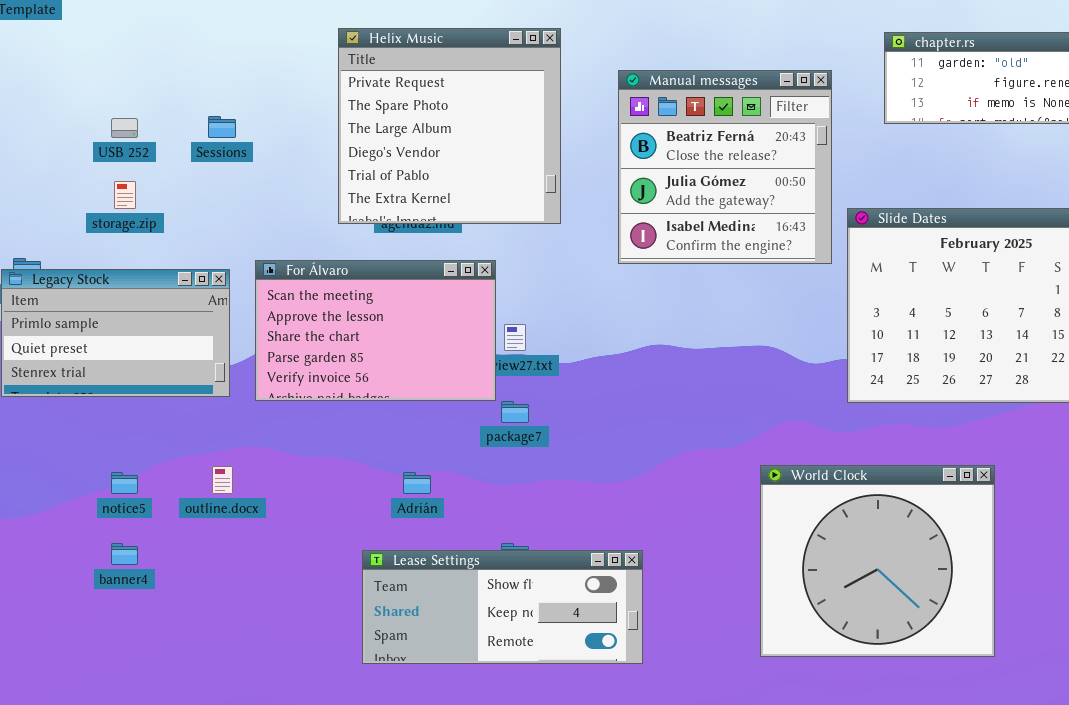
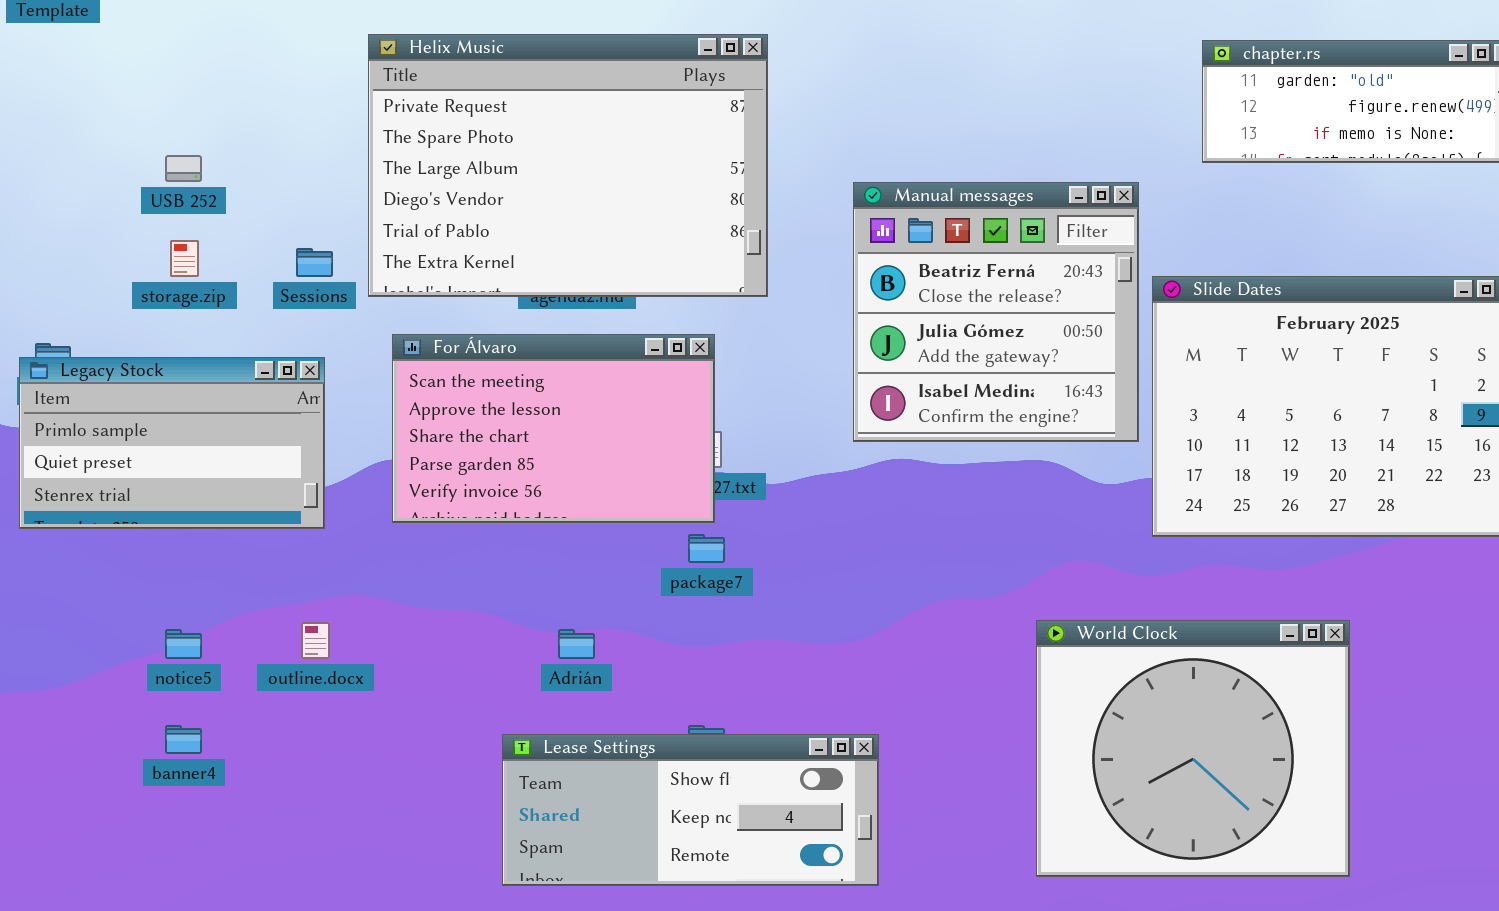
Helix Music: [338,28,561,224] -> [368,34,768,297], resized
Manual messages: [618,70,832,264] -> [853,182,1139,442], moved
Sessions: [208,116,236,138] -> [296,248,333,277], moved
For Álvaro: [255,260,496,401] -> [392,334,715,523], moved

